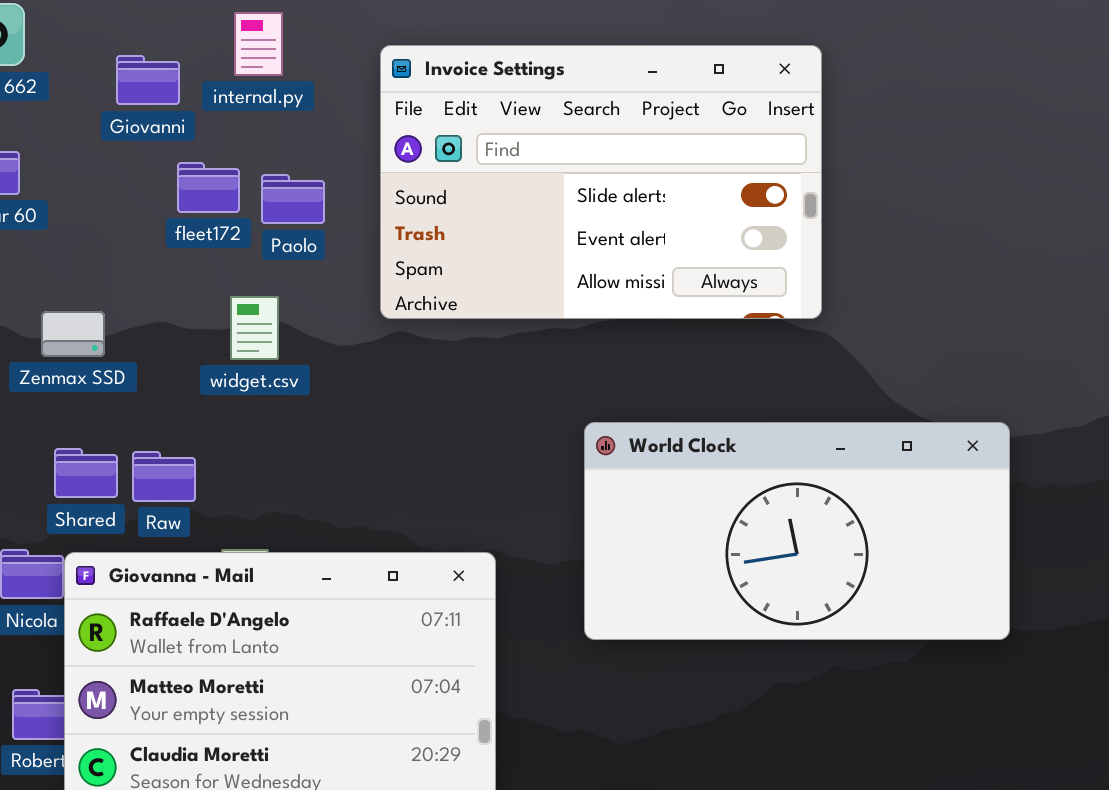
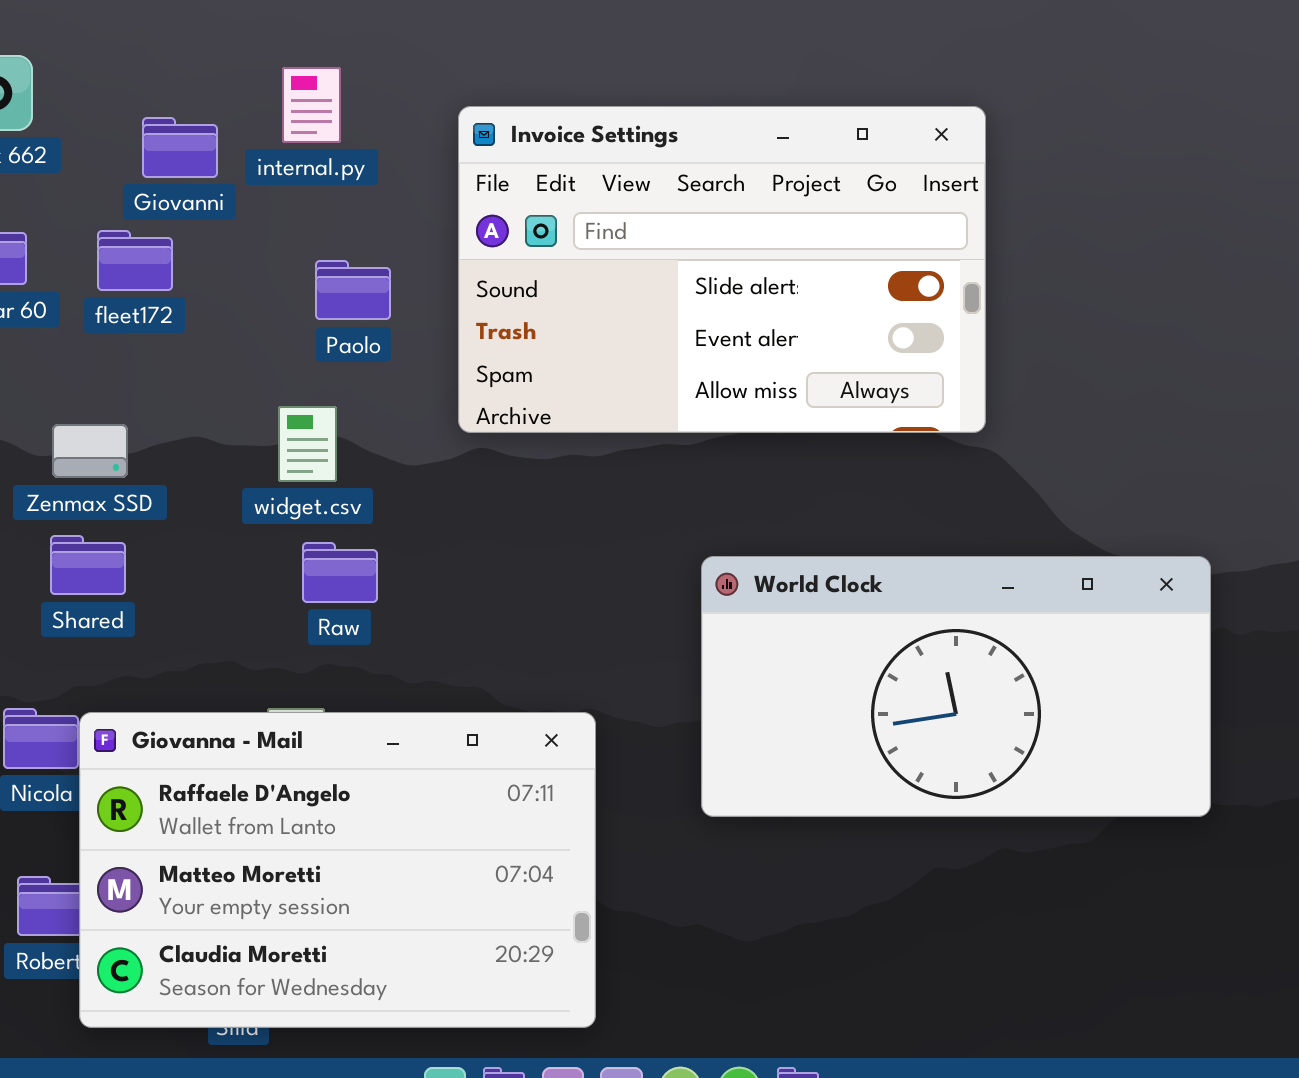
fleet172: [177,162,240,213] -> [97,230,173,291], moved
Shared: [54,448,118,498] -> [50,535,126,595], moved
Raw: [132,451,196,502] -> [302,542,378,603], moved

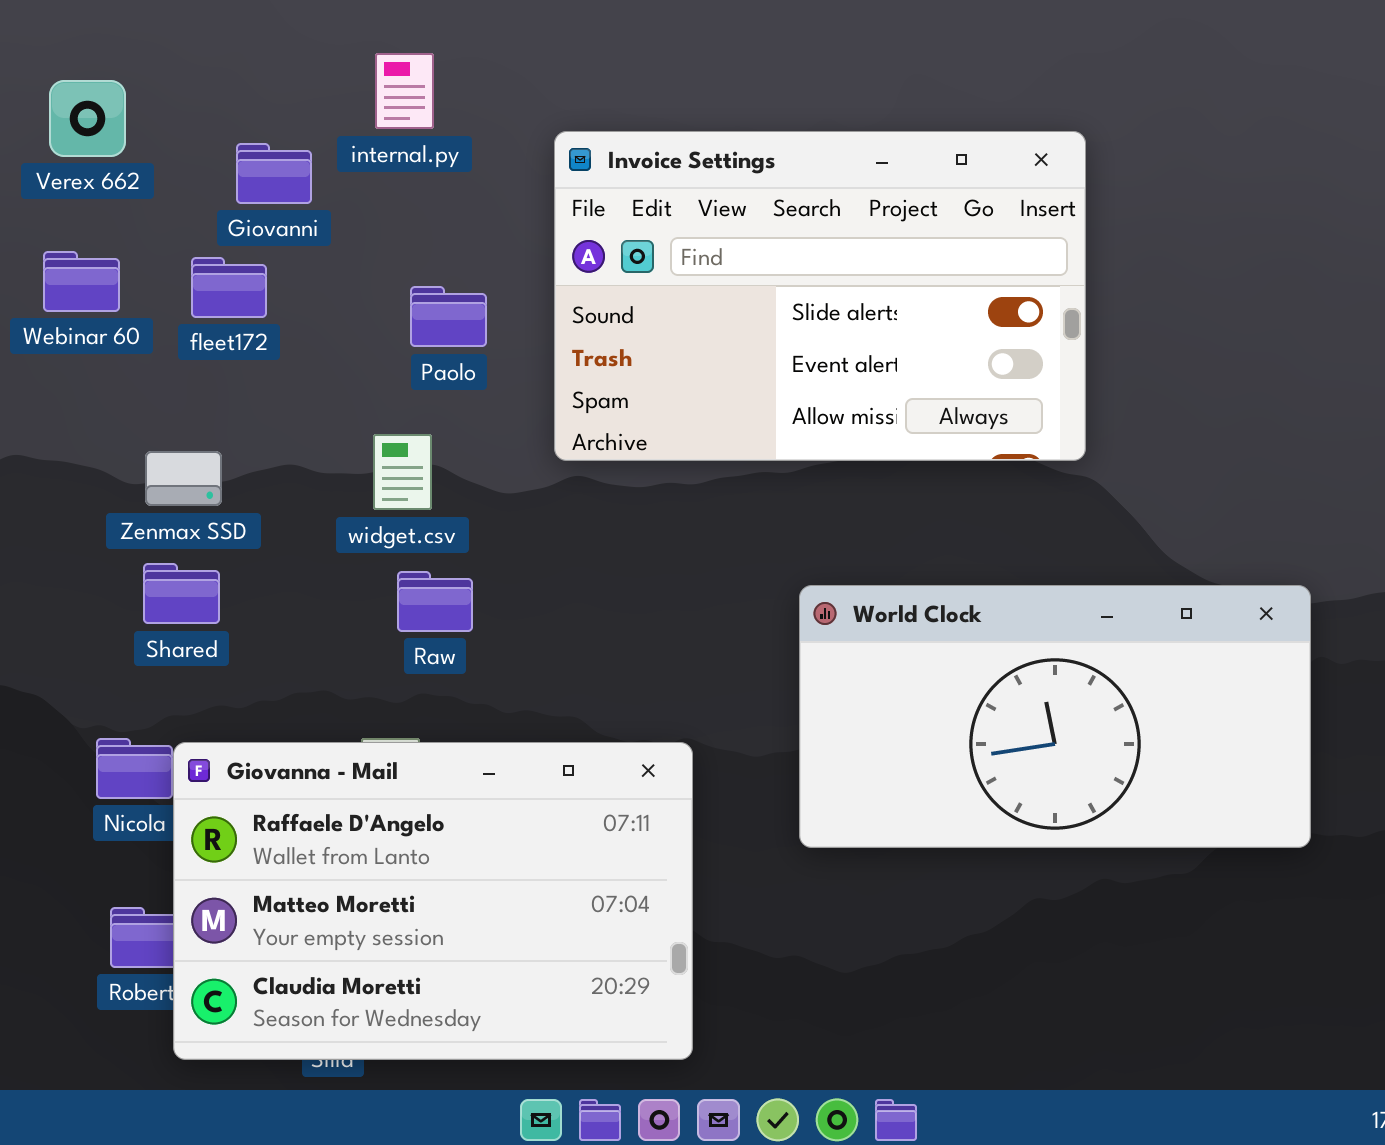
internal.py: [282,67,341,143] -> [375,53,434,129], moved

